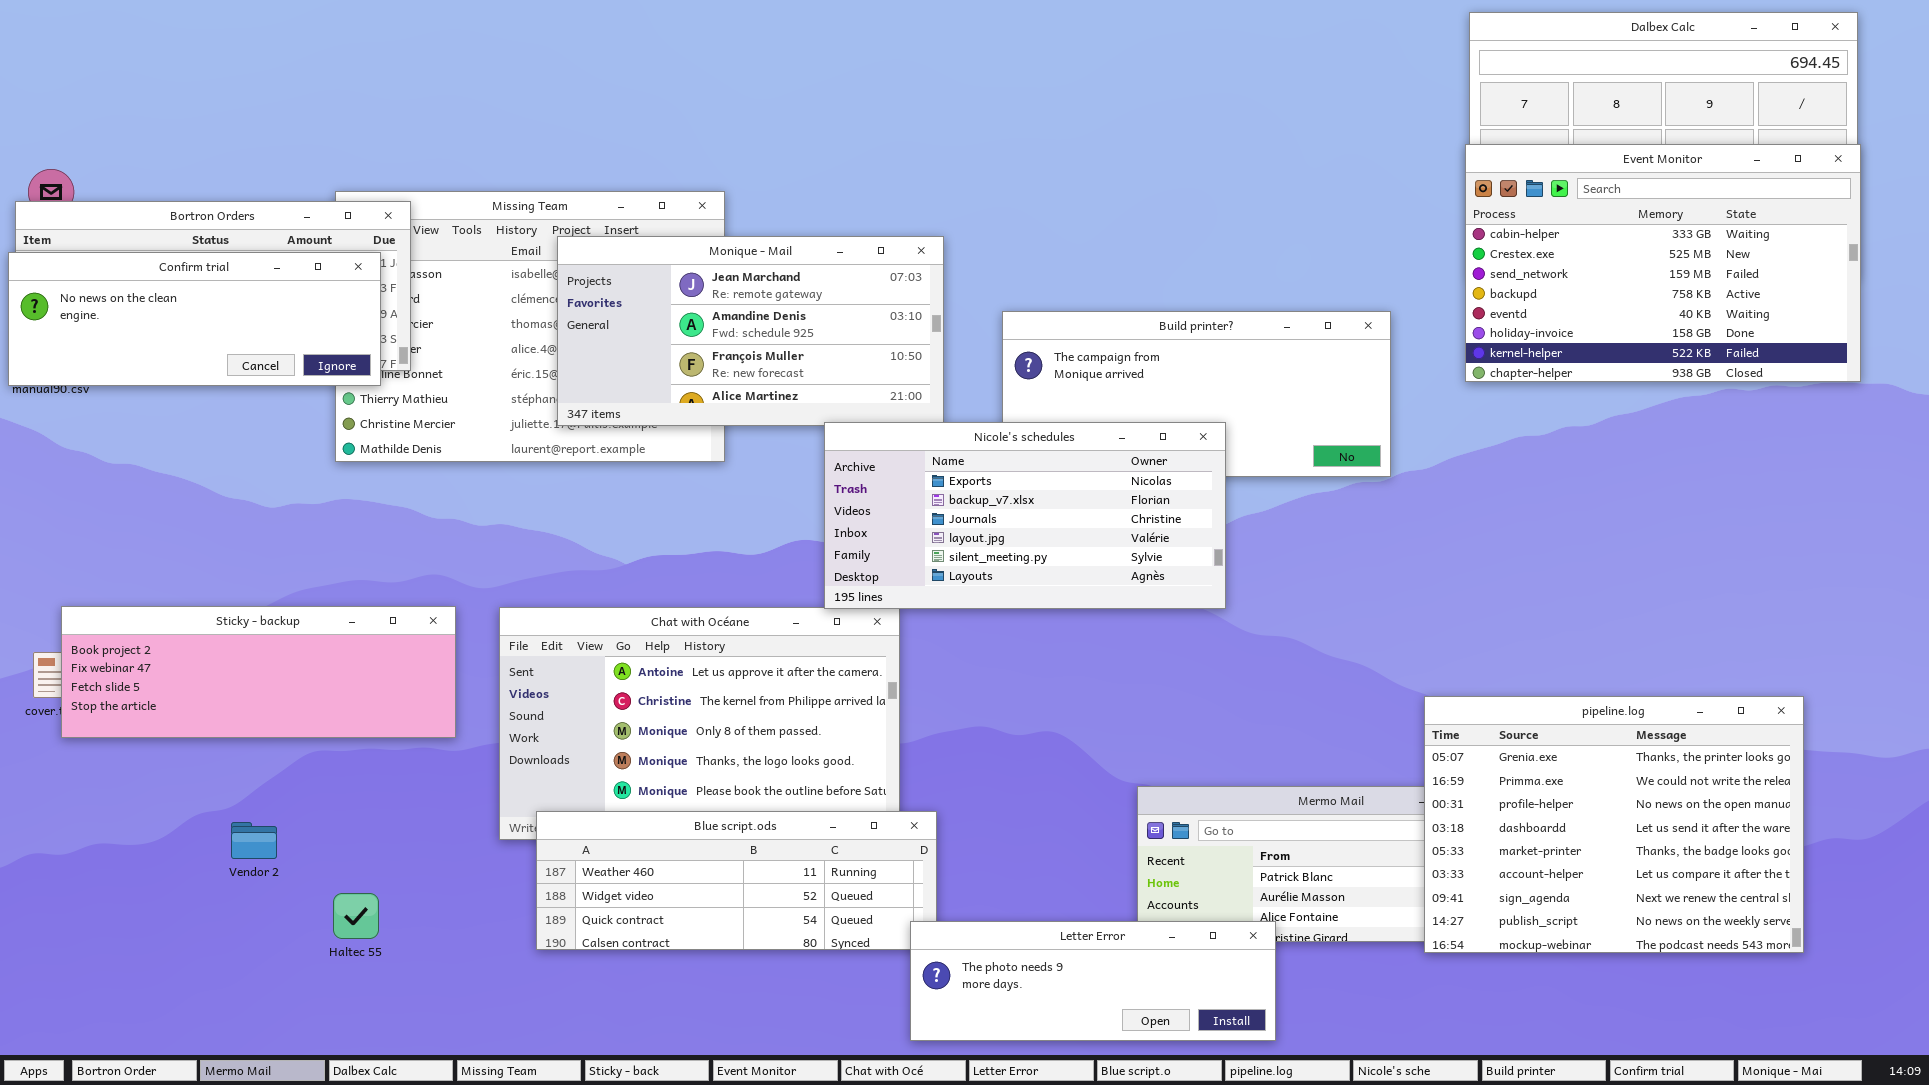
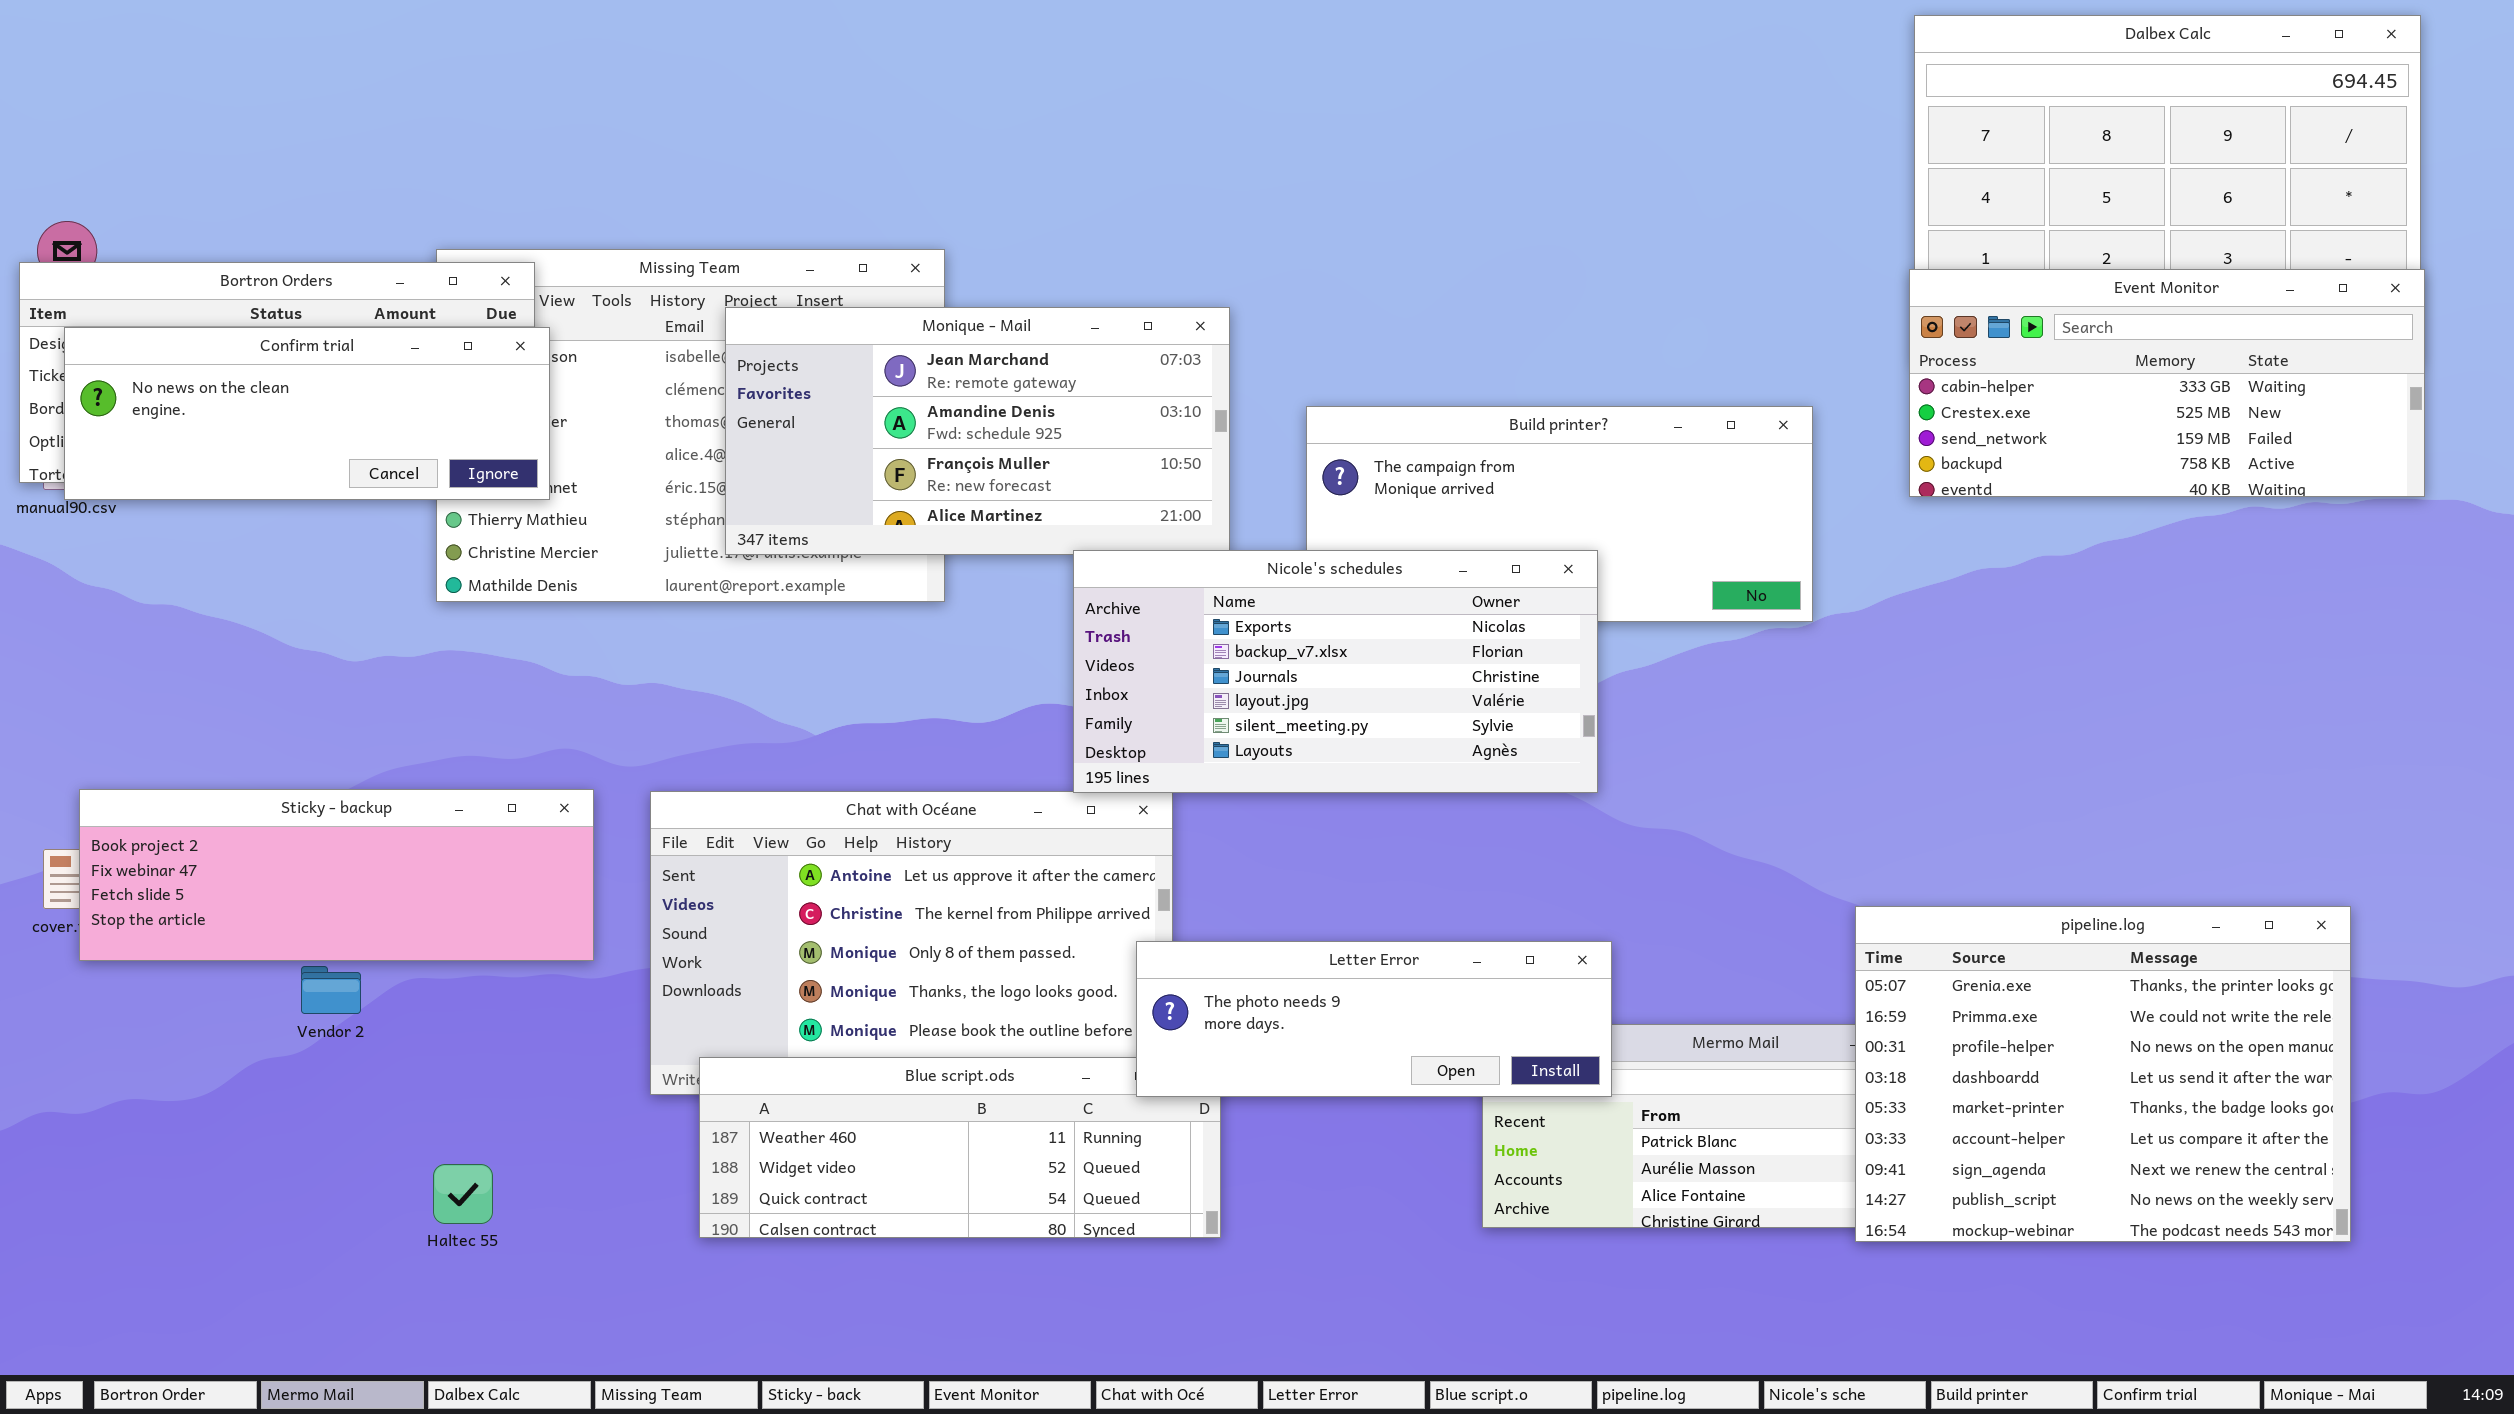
Event Monitor: [1465,144,1861,382] -> [1909,269,2425,497], resized
Confirm trial: [8,252,381,386] -> [64,327,550,500], moved
Vendor 2: [231,822,277,859] -> [301,966,361,1014], moved
Letter Error: [910,921,1276,1041] -> [1136,941,1612,1097], moved

